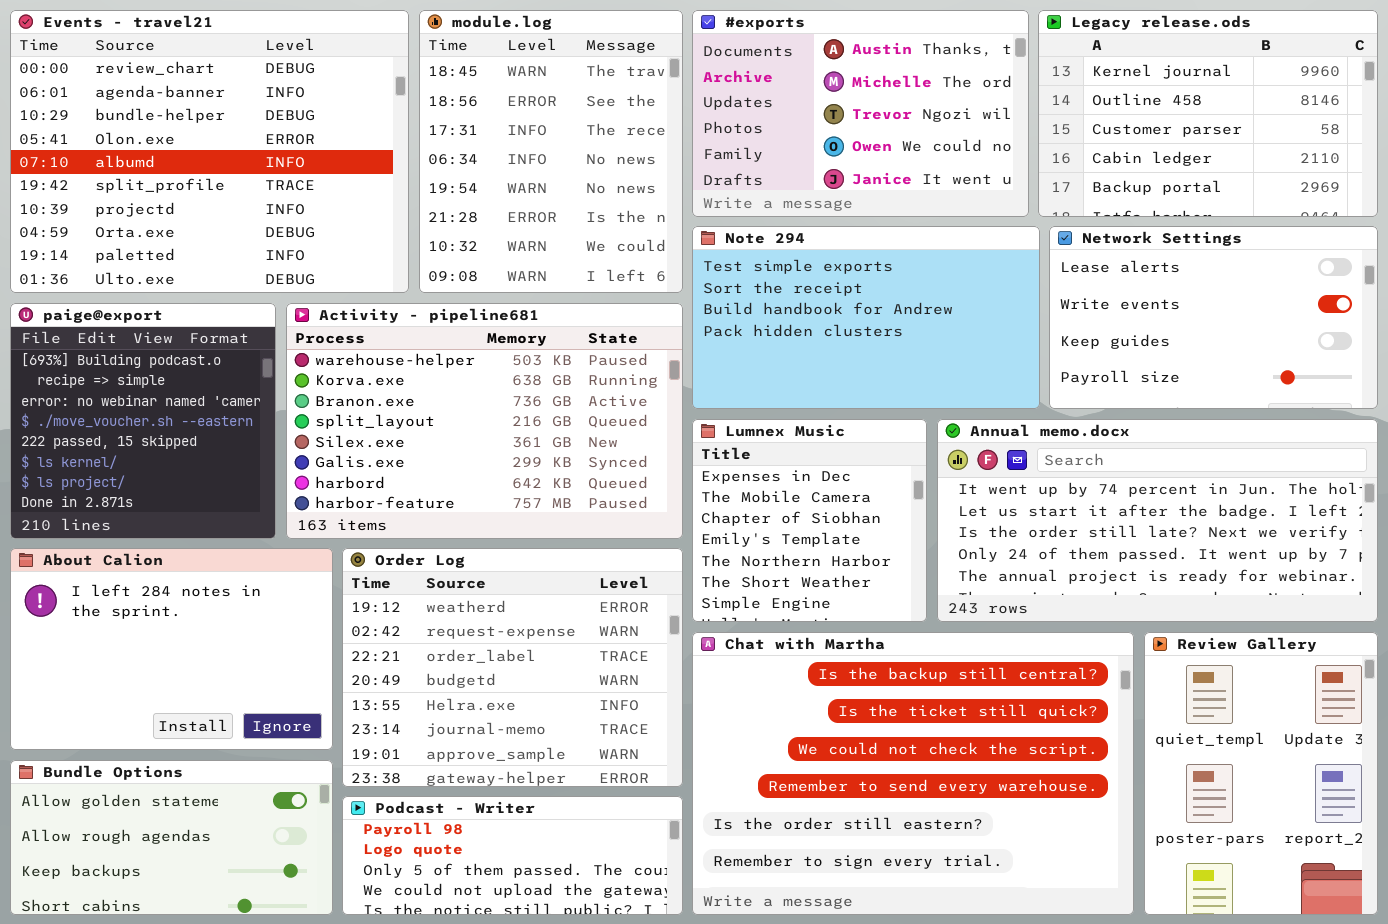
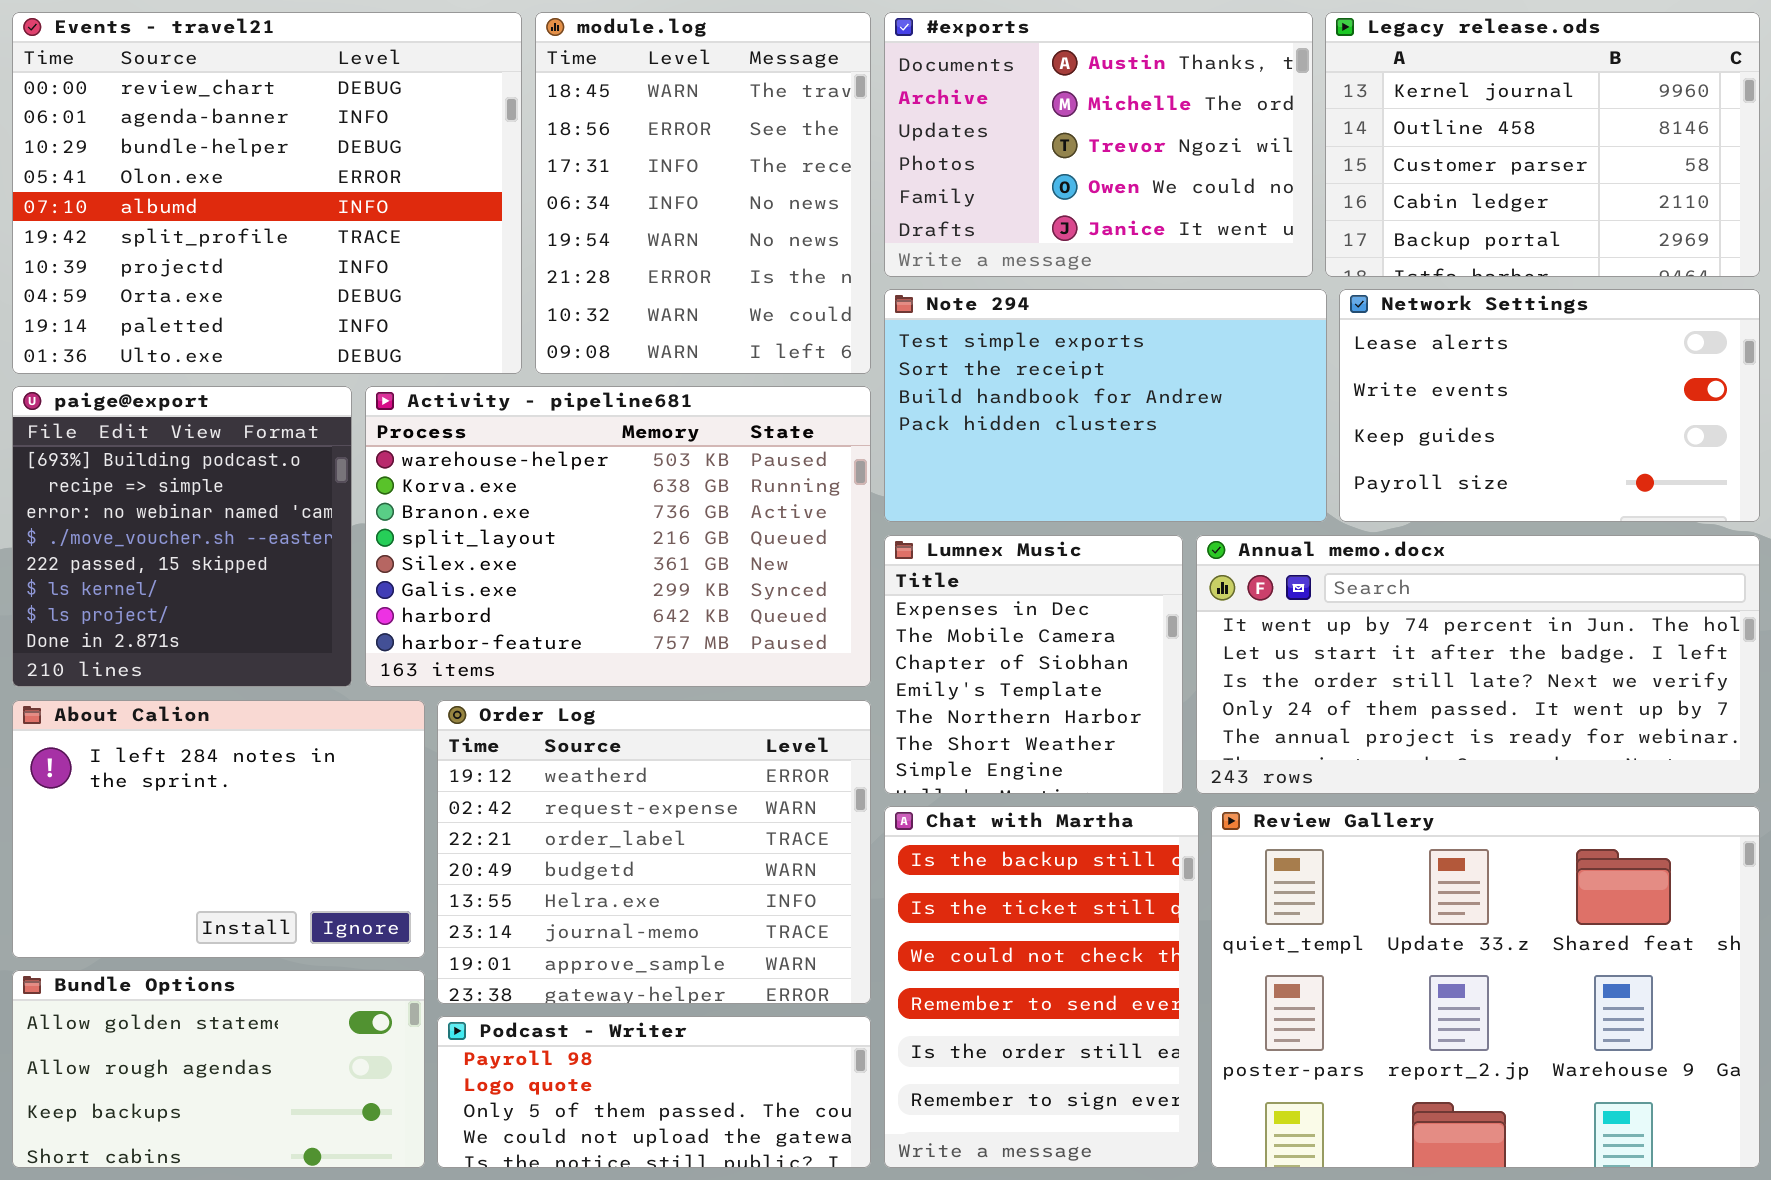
Chat with Martha: [692,632,1134,915] -> [884,806,1199,1168], resized
Review Gallery: [1144,632,1378,915] -> [1211,806,1760,1168], resized

